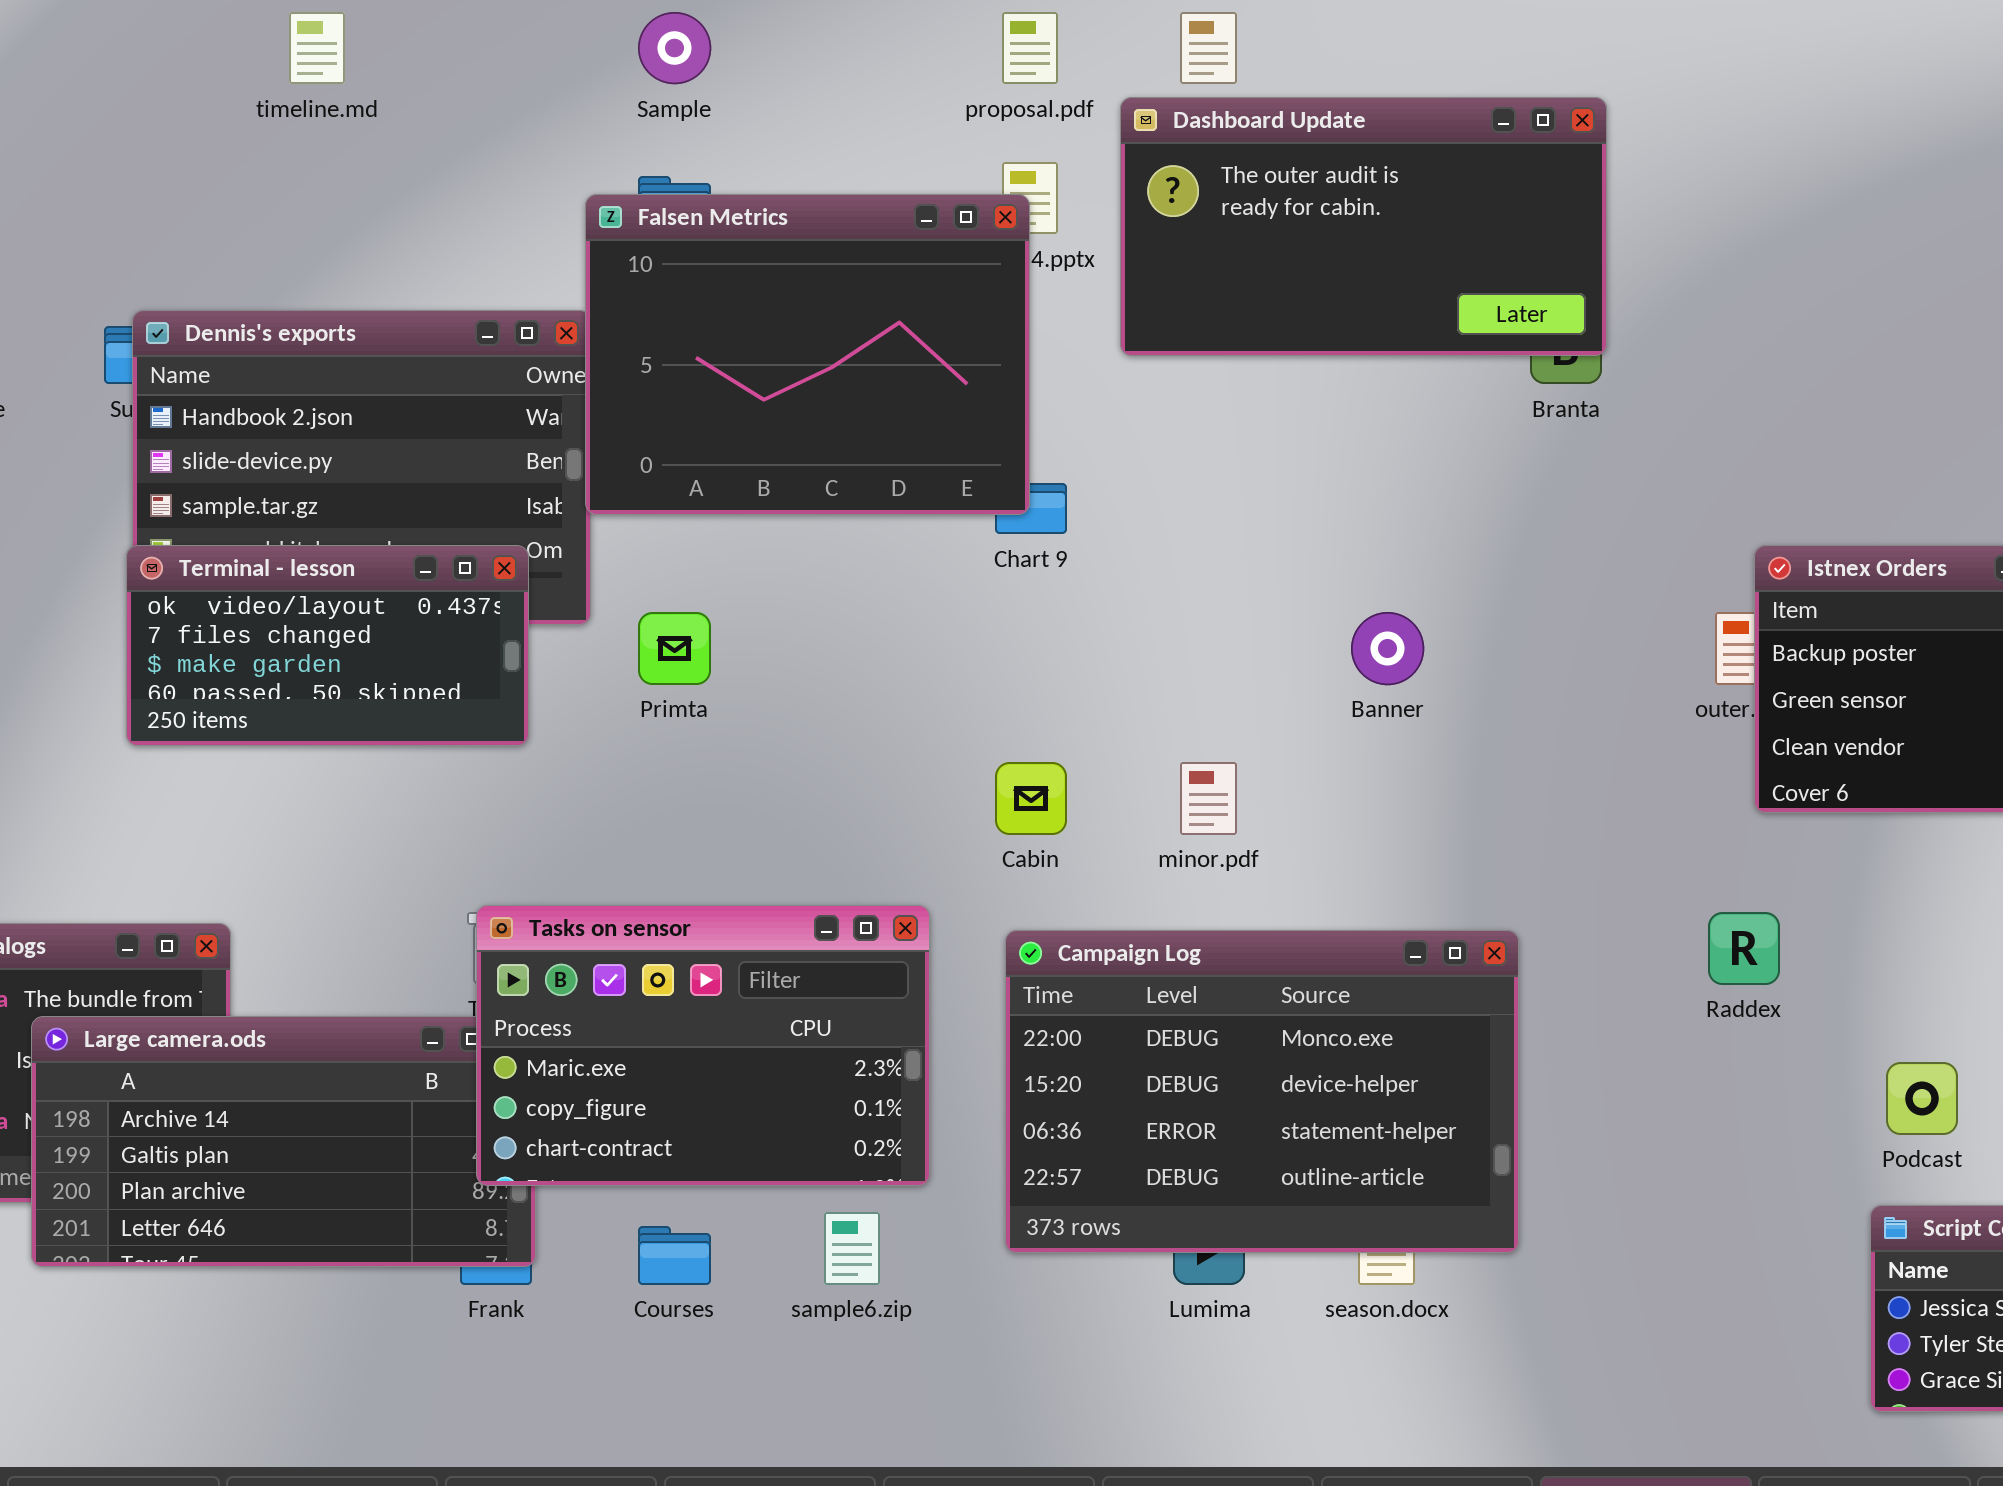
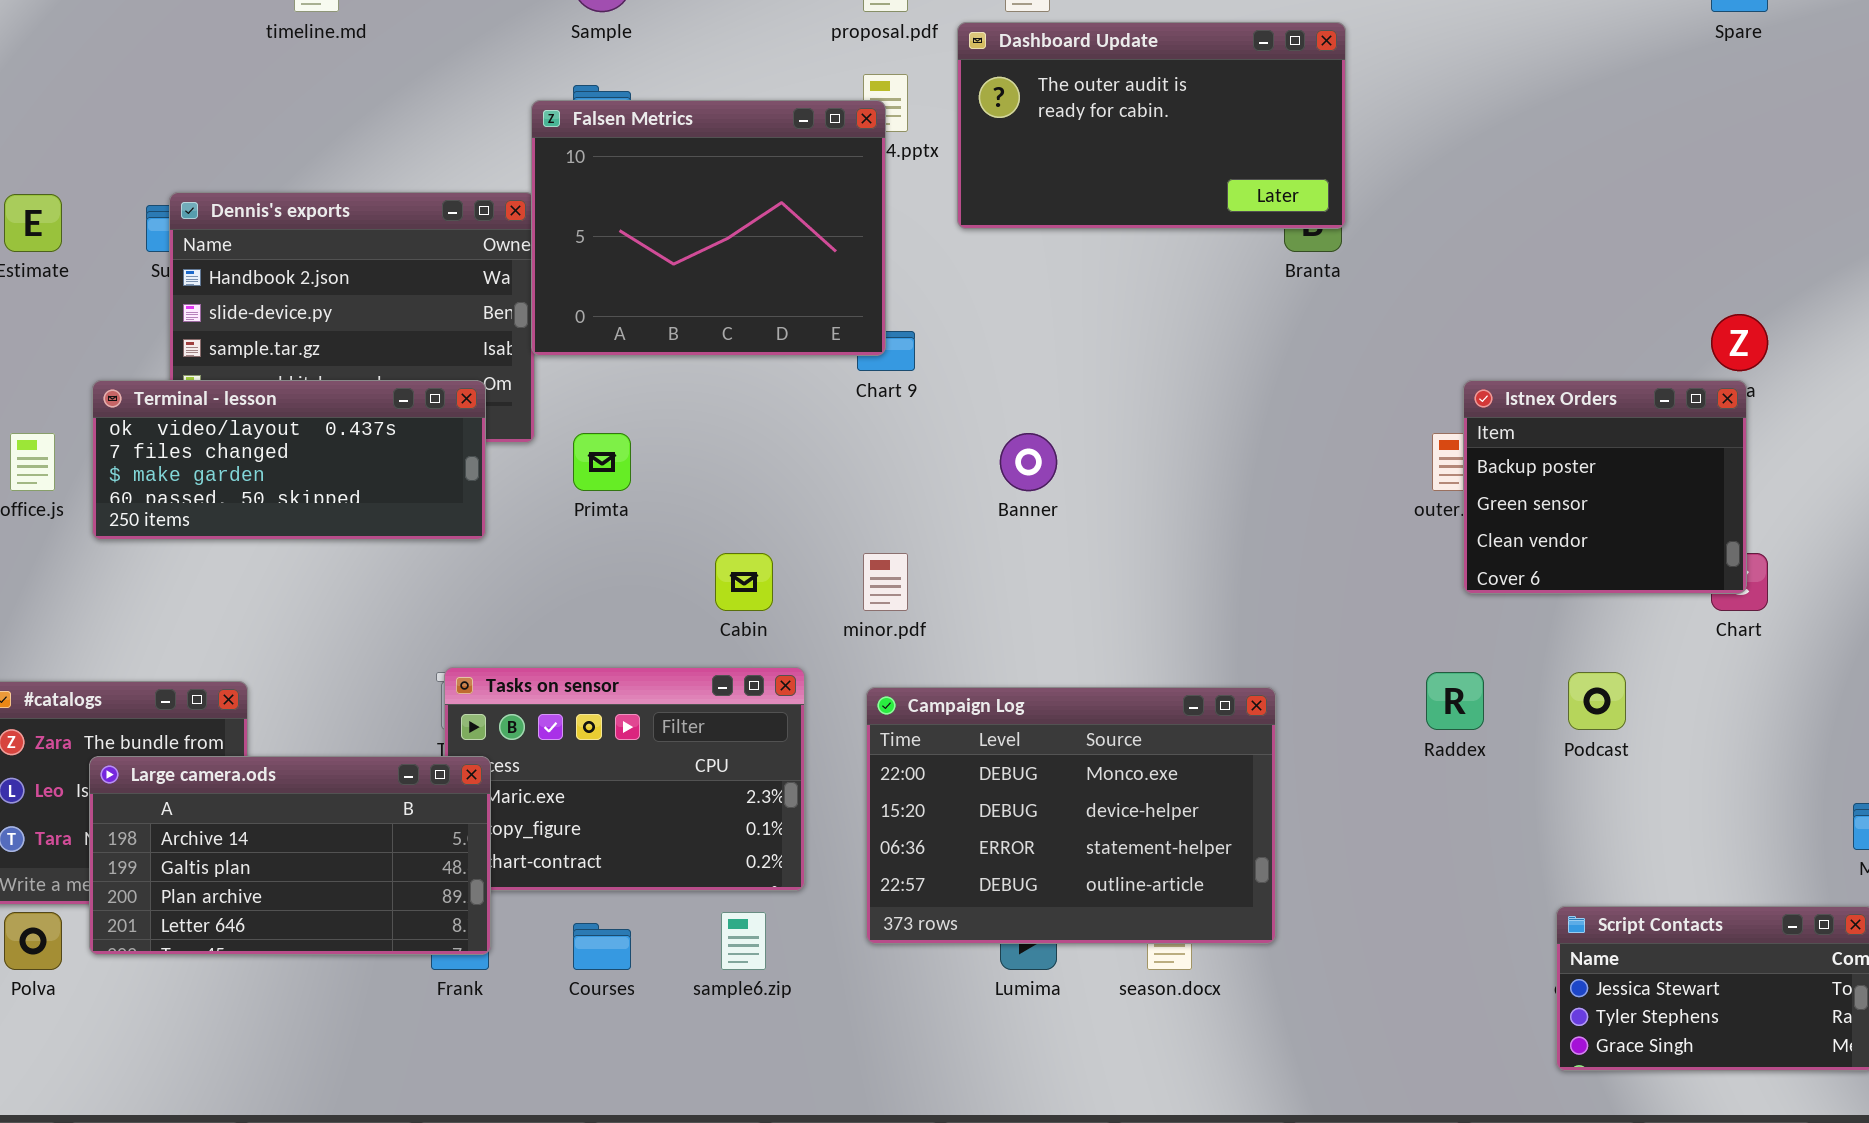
Terminal - lesson: [126,545,529,746] -> [92,380,486,540], resized
Banner: [1351,612,1424,685] -> [1000,433,1057,491], moved
Cabin: [995,762,1067,835] -> [715,553,773,611], moved
minor.pdf: [1180,762,1237,835] -> [863,553,908,611], moved
Large camera.ods: [31,1016,536,1267] -> [89,756,491,955], raised
Podcast: [1886,1062,1958,1135] -> [1568,672,1626,730], moved

